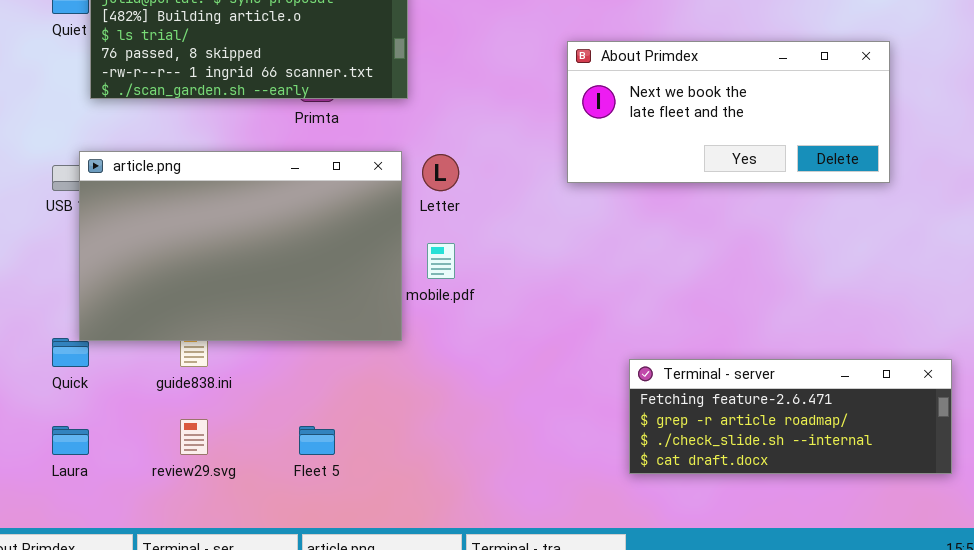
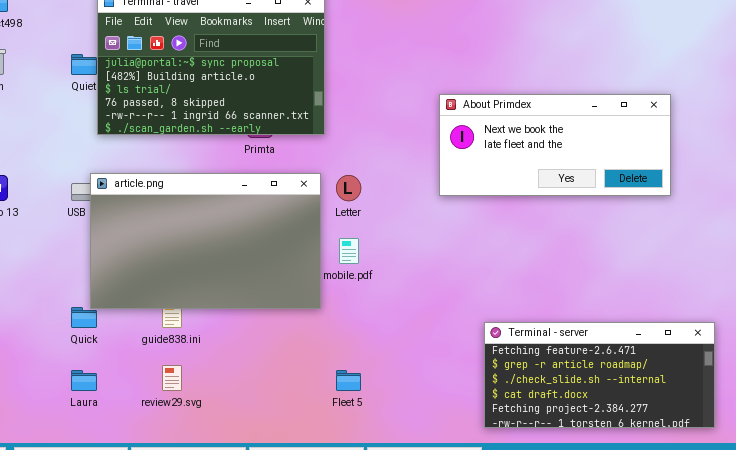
Terminal - server: [629,359,952,474] -> [484,322,715,428], resized
Fleet 5: [299,426,335,455] -> [336,370,361,391], moved

